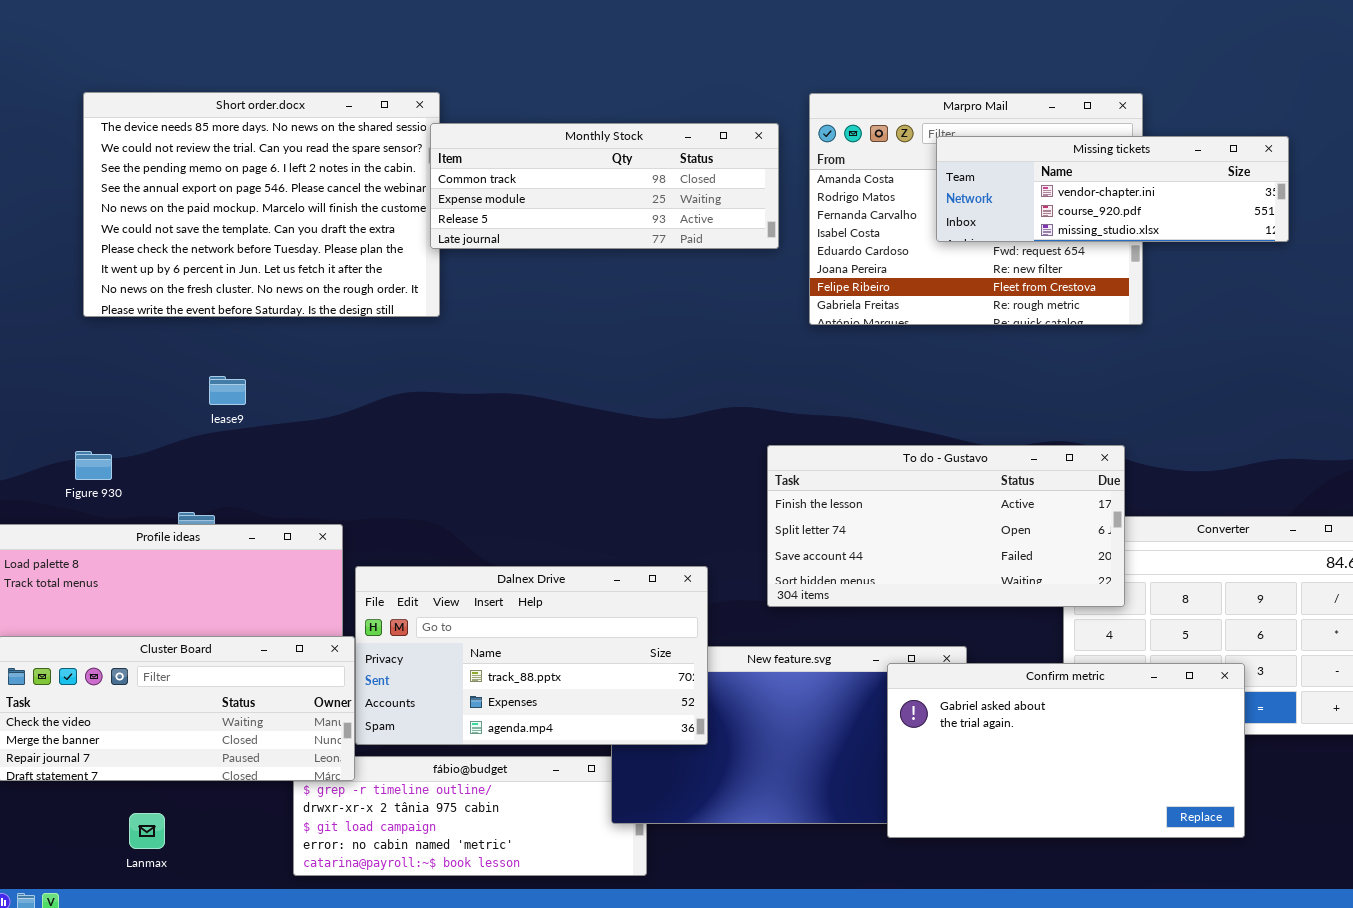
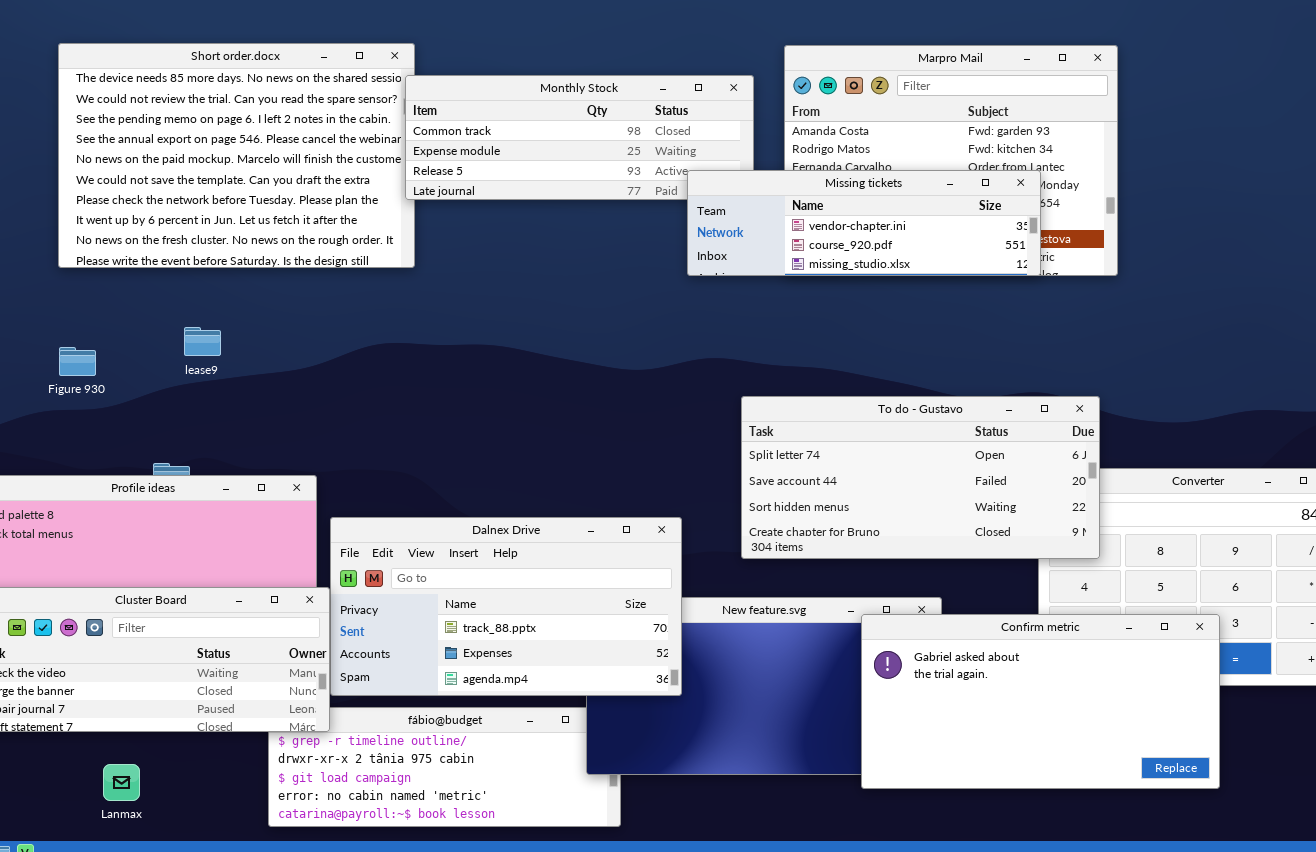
Missing tickets: [936,136,1289,242] -> [687,170,1041,276], moved
To do - Gustavo: [767,445,1125,607] -> [741,396,1100,559], scrolled down 1 row
Figure 930: [75,451,112,480] -> [59,347,96,376], moved

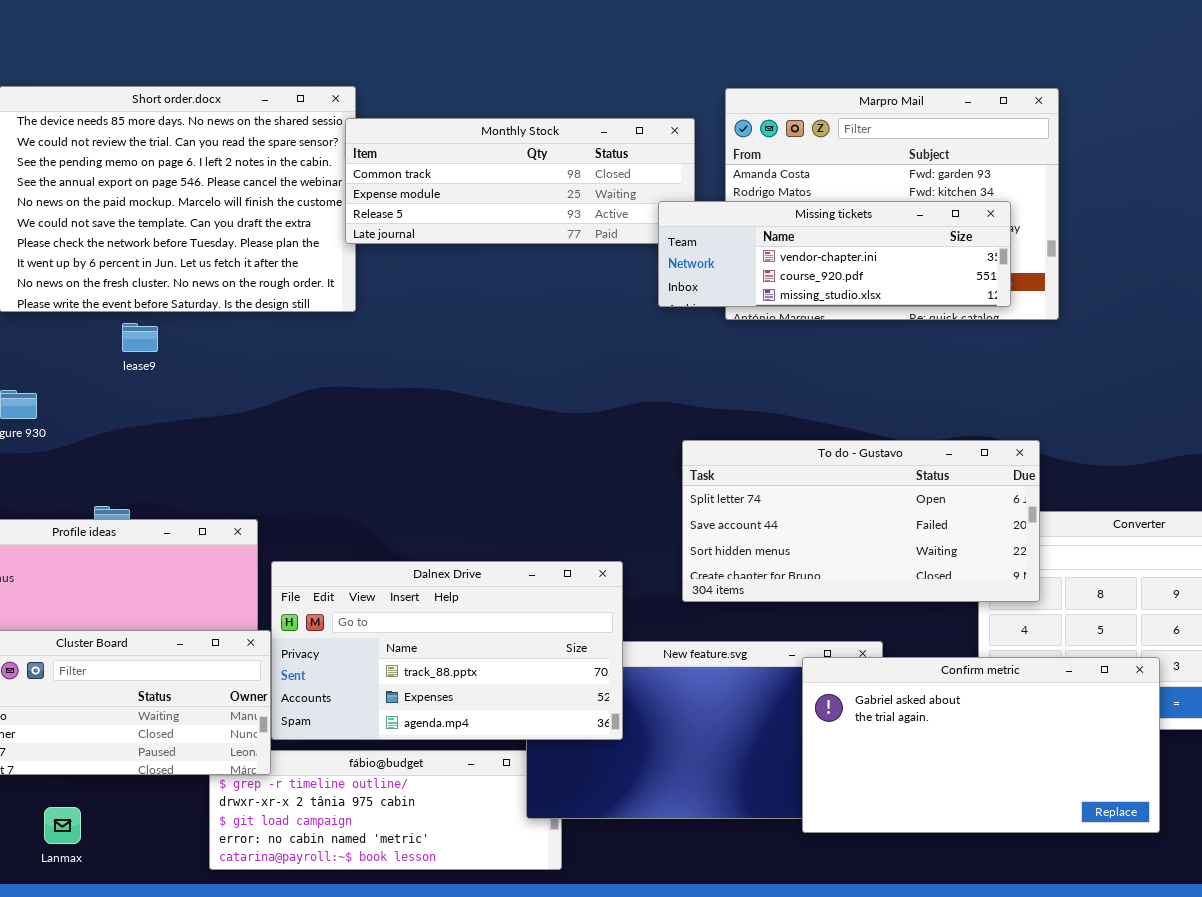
Missing tickets: [687,170,1041,276] -> [658,201,1011,307], moved
lease9: [184,327,221,356] -> [122,323,158,352], moved

